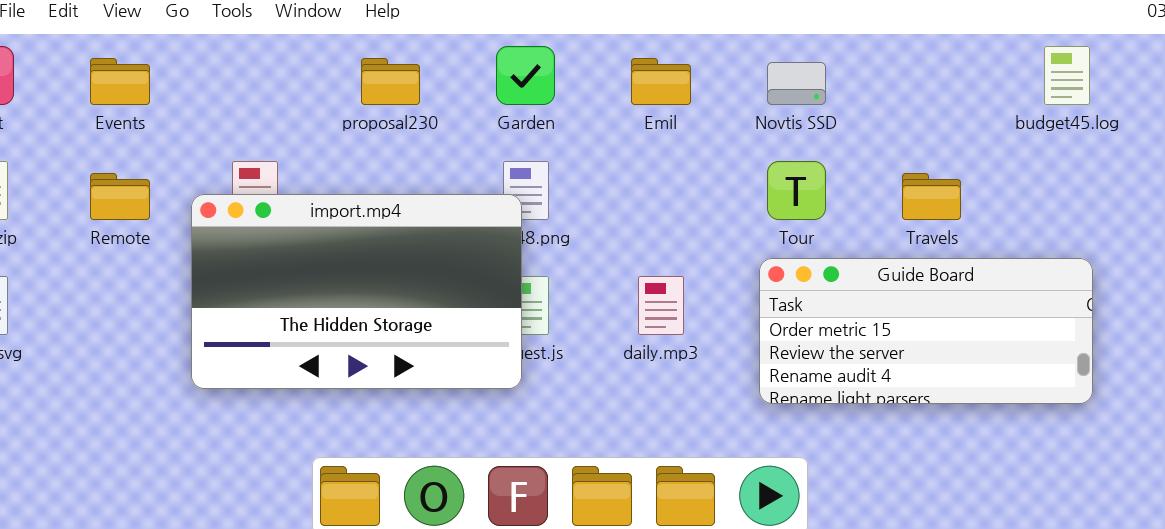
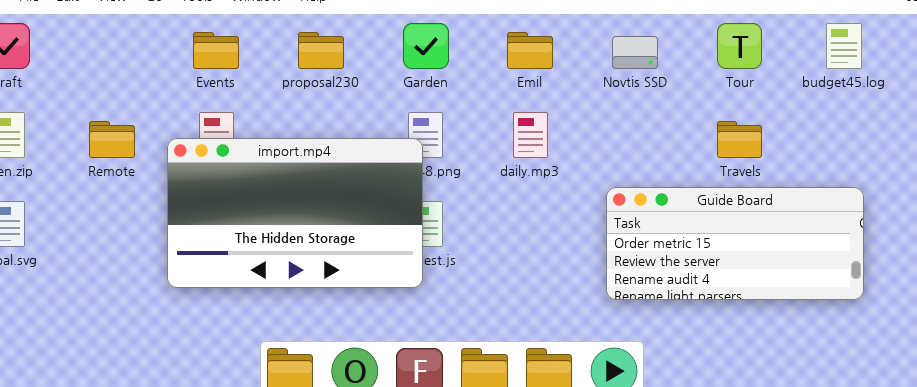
Events: [90,58,150,105] -> [193,32,239,69], moved
Tour: [767,161,826,220] -> [717,23,762,69], moved
daily.mp3: [638,276,684,335] -> [513,112,548,158], moved

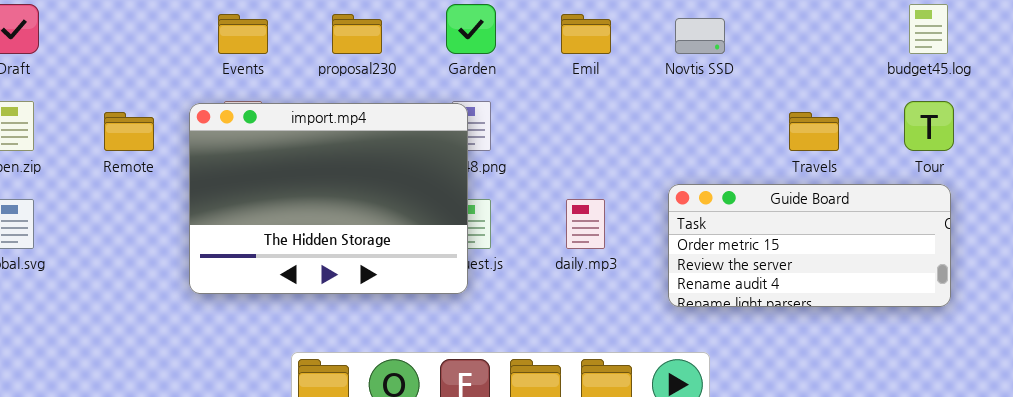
Tour: [717,23,762,69] -> [904,101,954,151], moved
daily.mp3: [513,112,548,158] -> [566,199,605,249], moved
import.mp4: [167,138,423,288] -> [189,103,468,294], resized

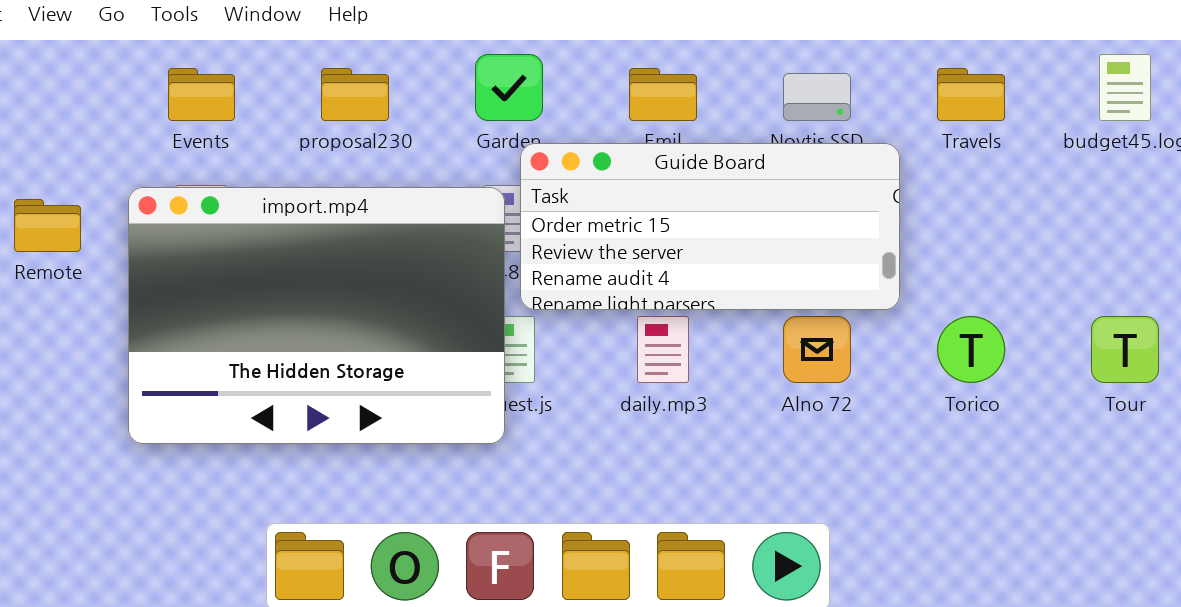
Tour: [904,101,954,151] -> [1091,316,1159,383], moved
Travels: [789,112,839,151] -> [937,68,1005,121], moved
Guide Board: [668,184,951,307] -> [520,143,900,310], moved

